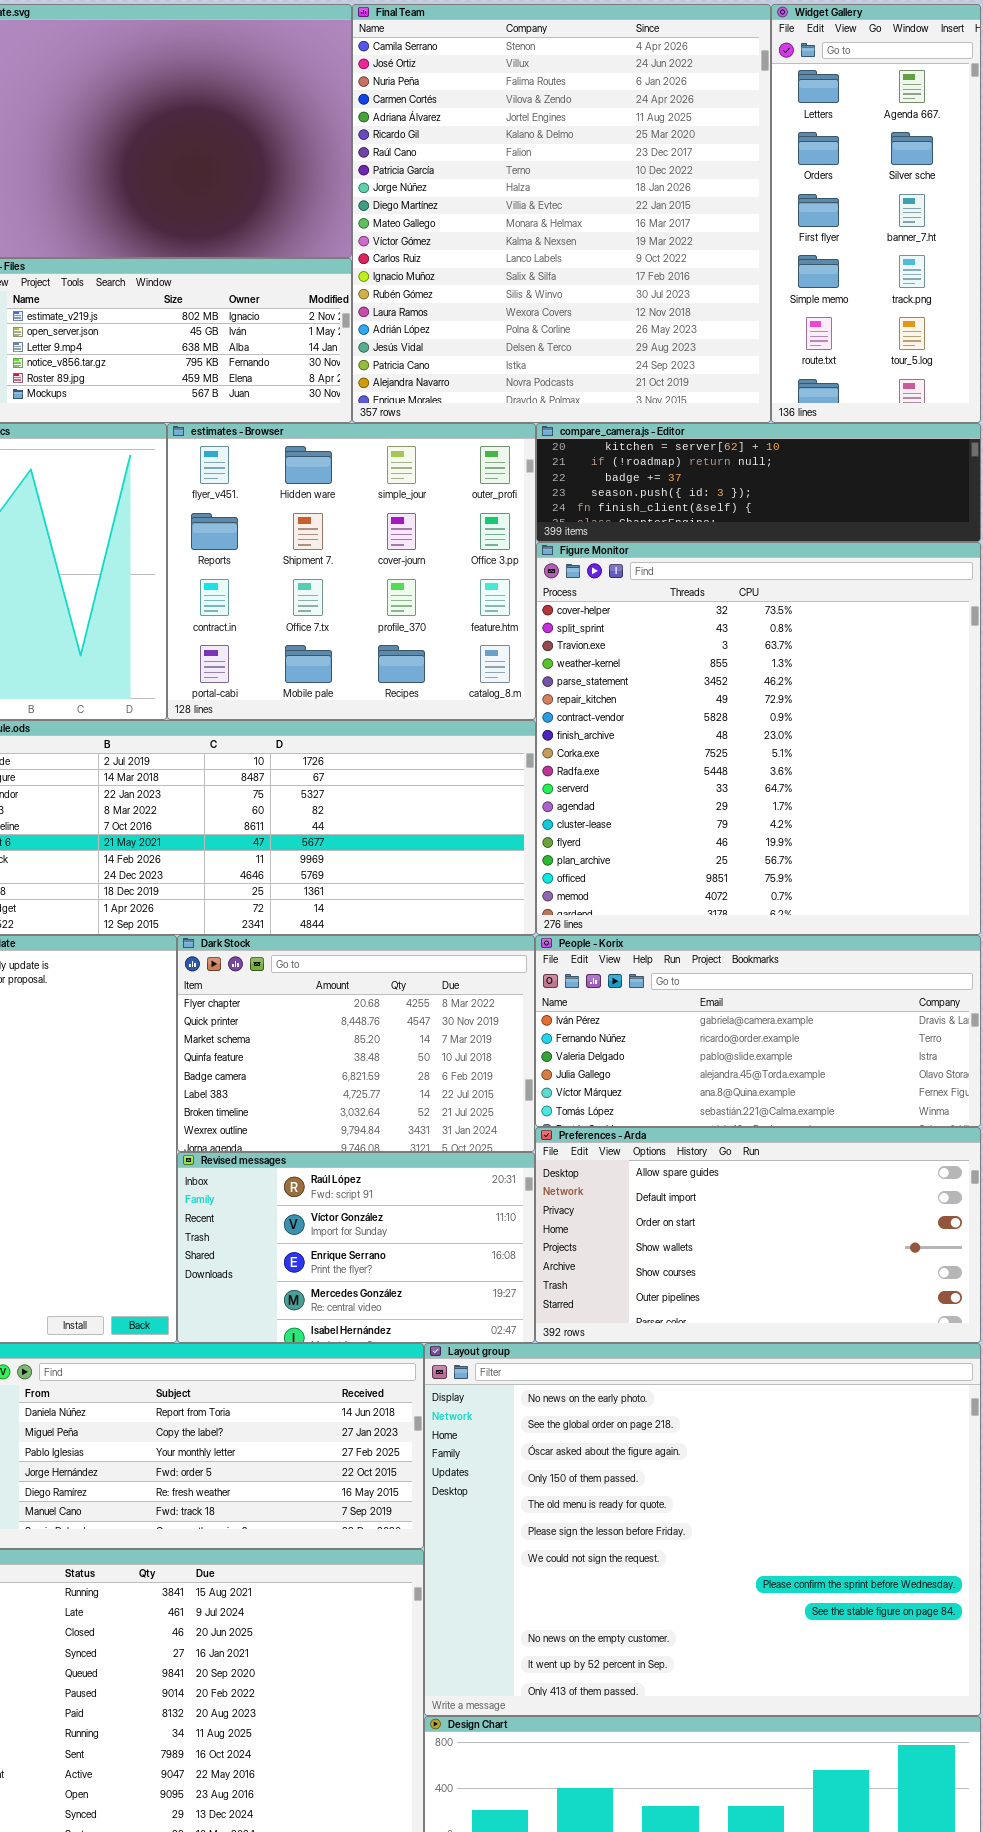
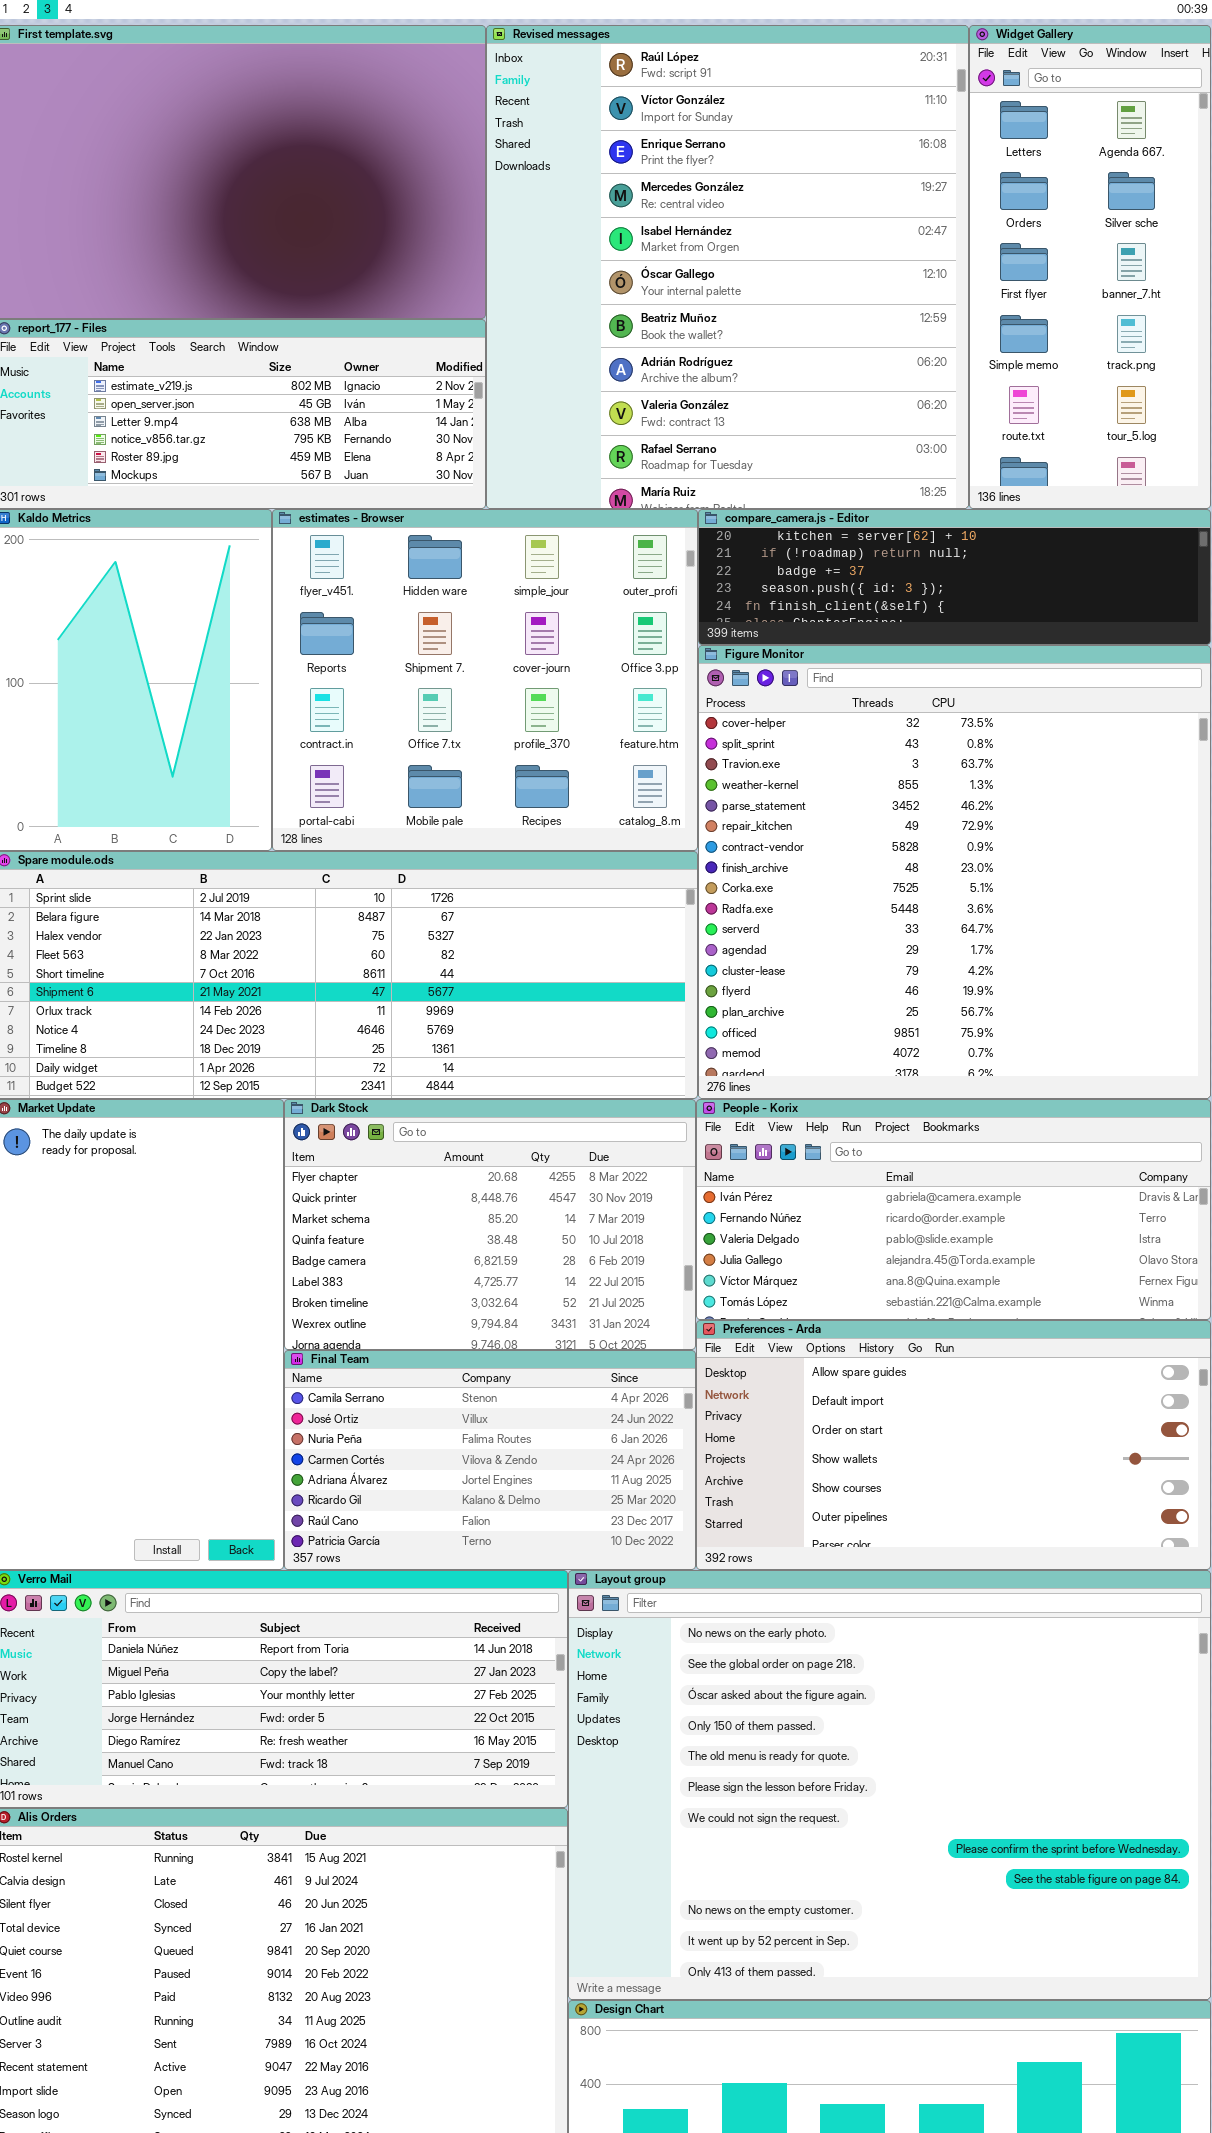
Final Team: [352,4,771,423] -> [284,1350,696,1570], moved, resized
Revised messages: [177,1152,535,1343] -> [486,25,969,509], moved, resized

